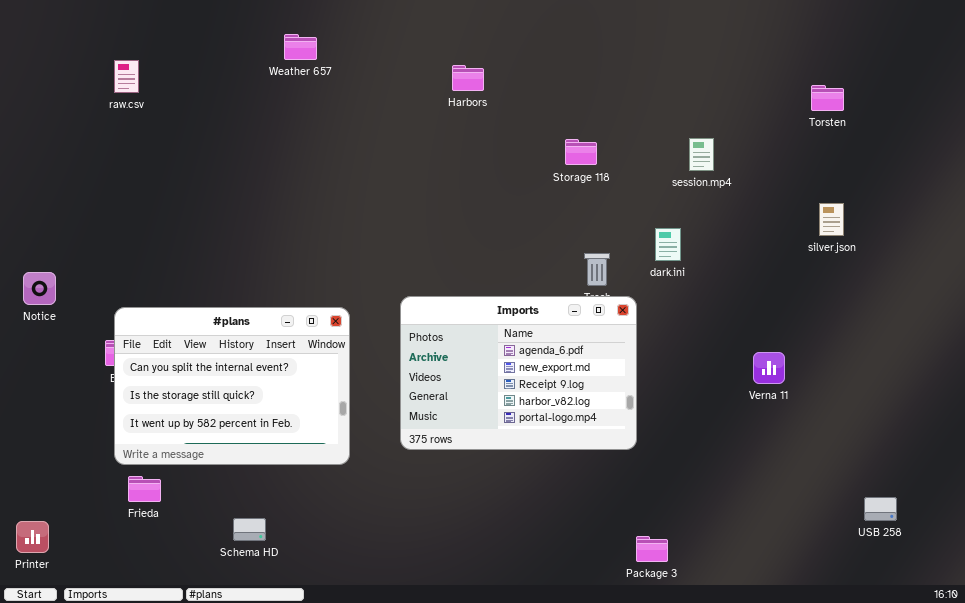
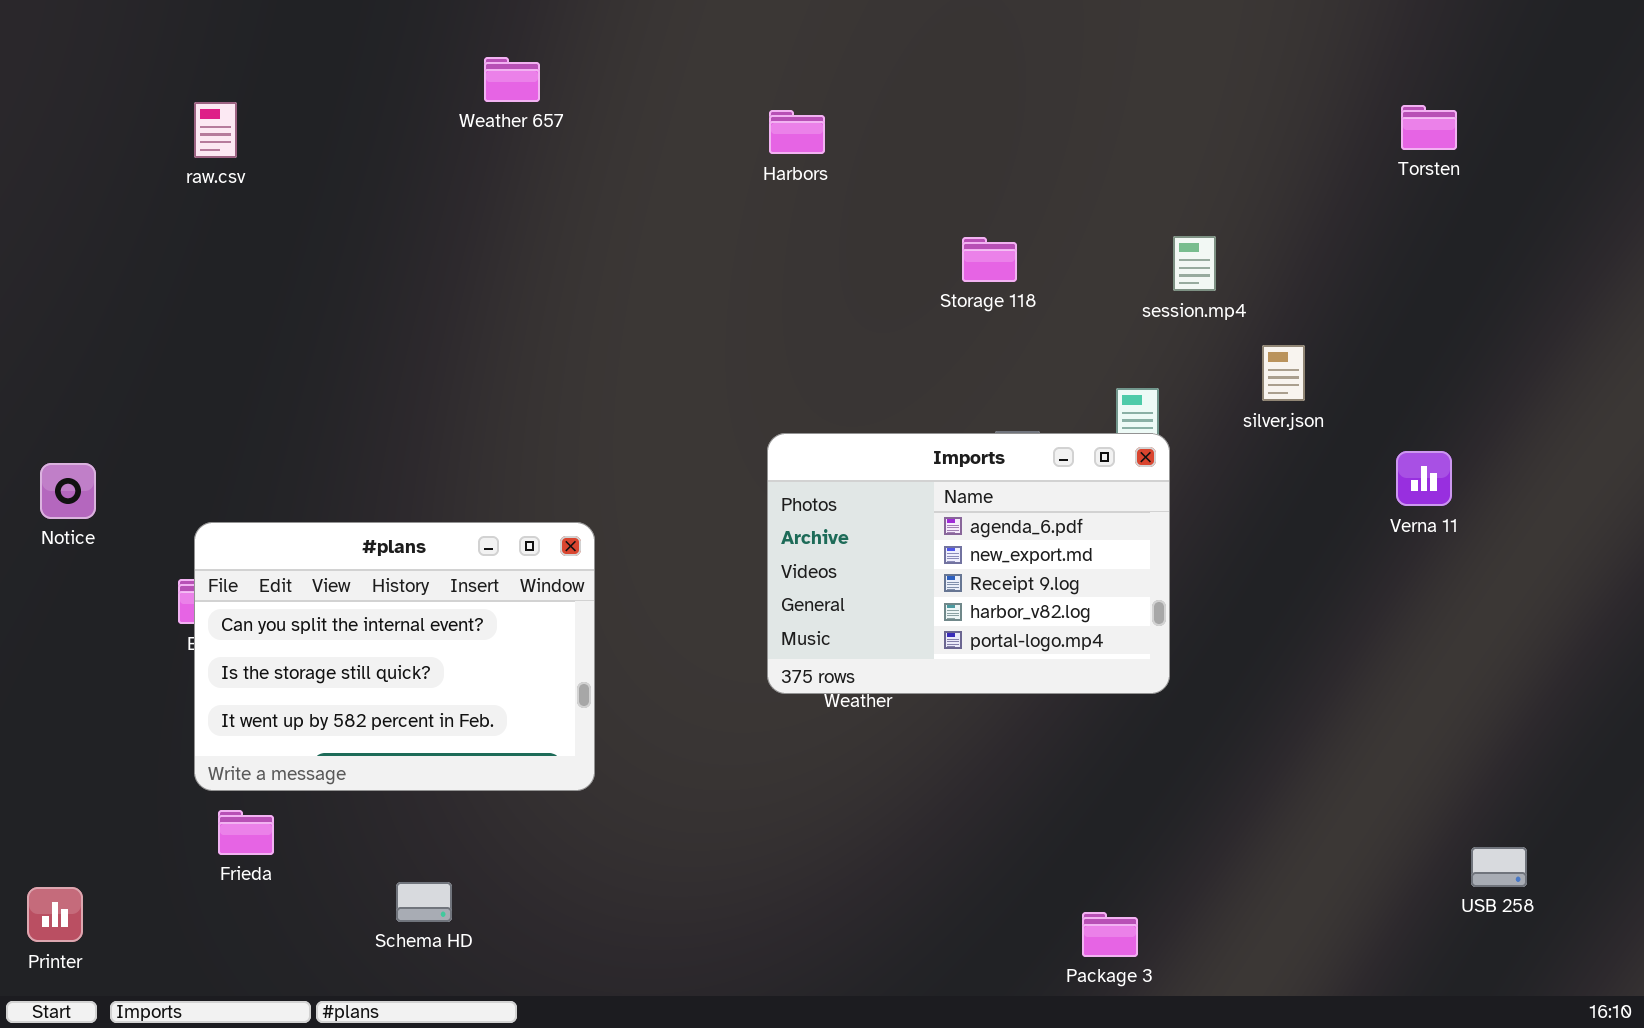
Torsten: [811,85,844,111] -> [1401,105,1457,150], moved
silver.json: [819,203,844,236] -> [1262,345,1305,401], moved
Imports: [400,296,637,450] -> [767,433,1170,694], moved
Verna 11: [753,352,785,384] -> [1396,451,1452,506], moved

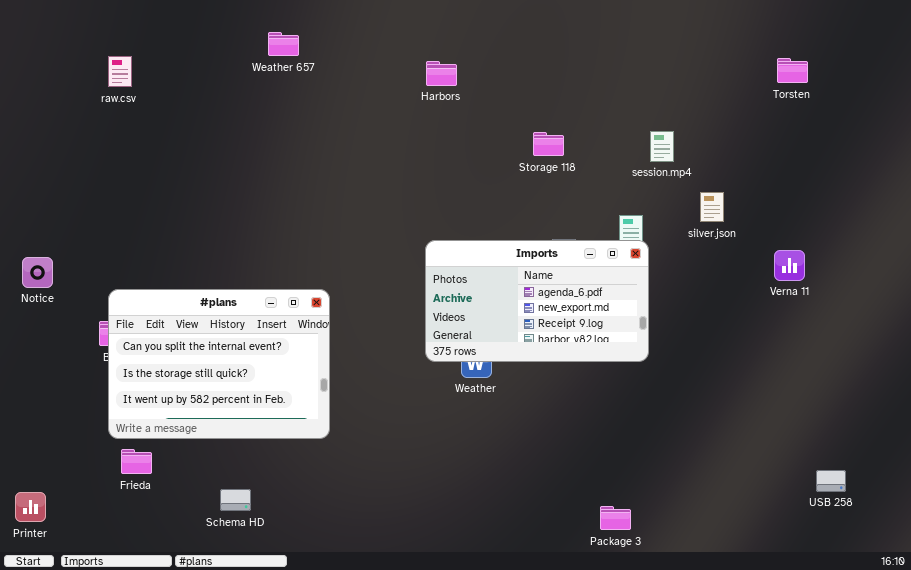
Imports: [767,433,1170,694] -> [425,240,649,362], resized

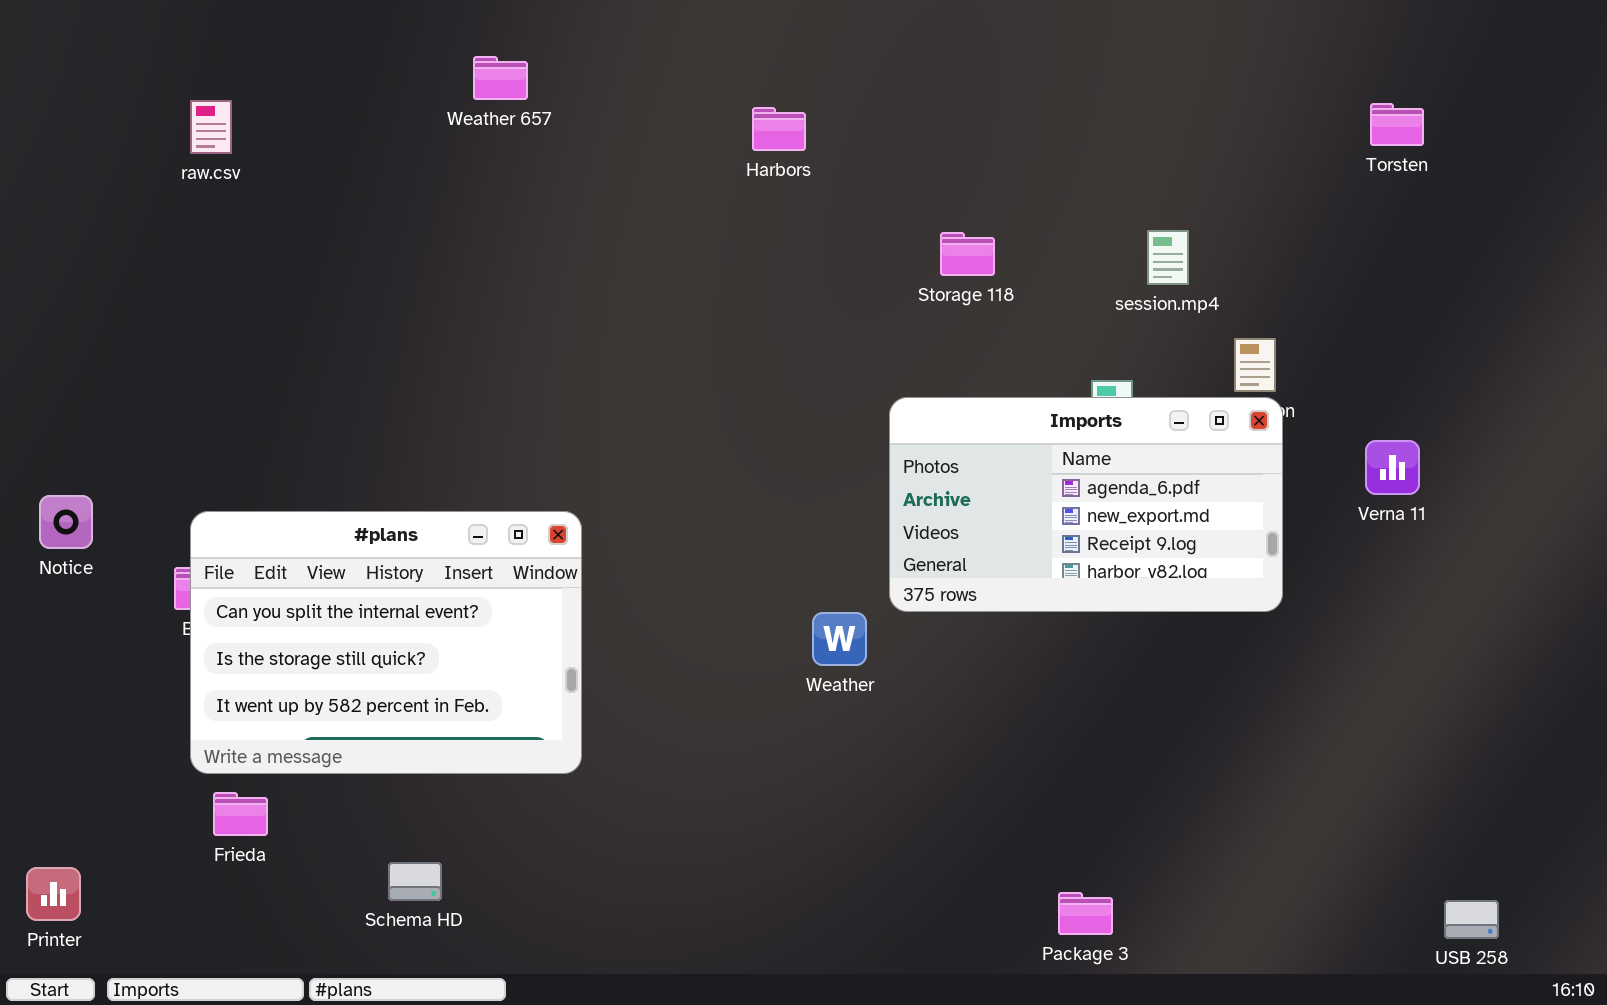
Imports: [425,240,649,362] -> [889,397,1283,612], moved
Notice: [22,257,53,288] -> [39,495,93,549], moved
USB 258: [816,470,846,492] -> [1444,900,1499,939], moved

